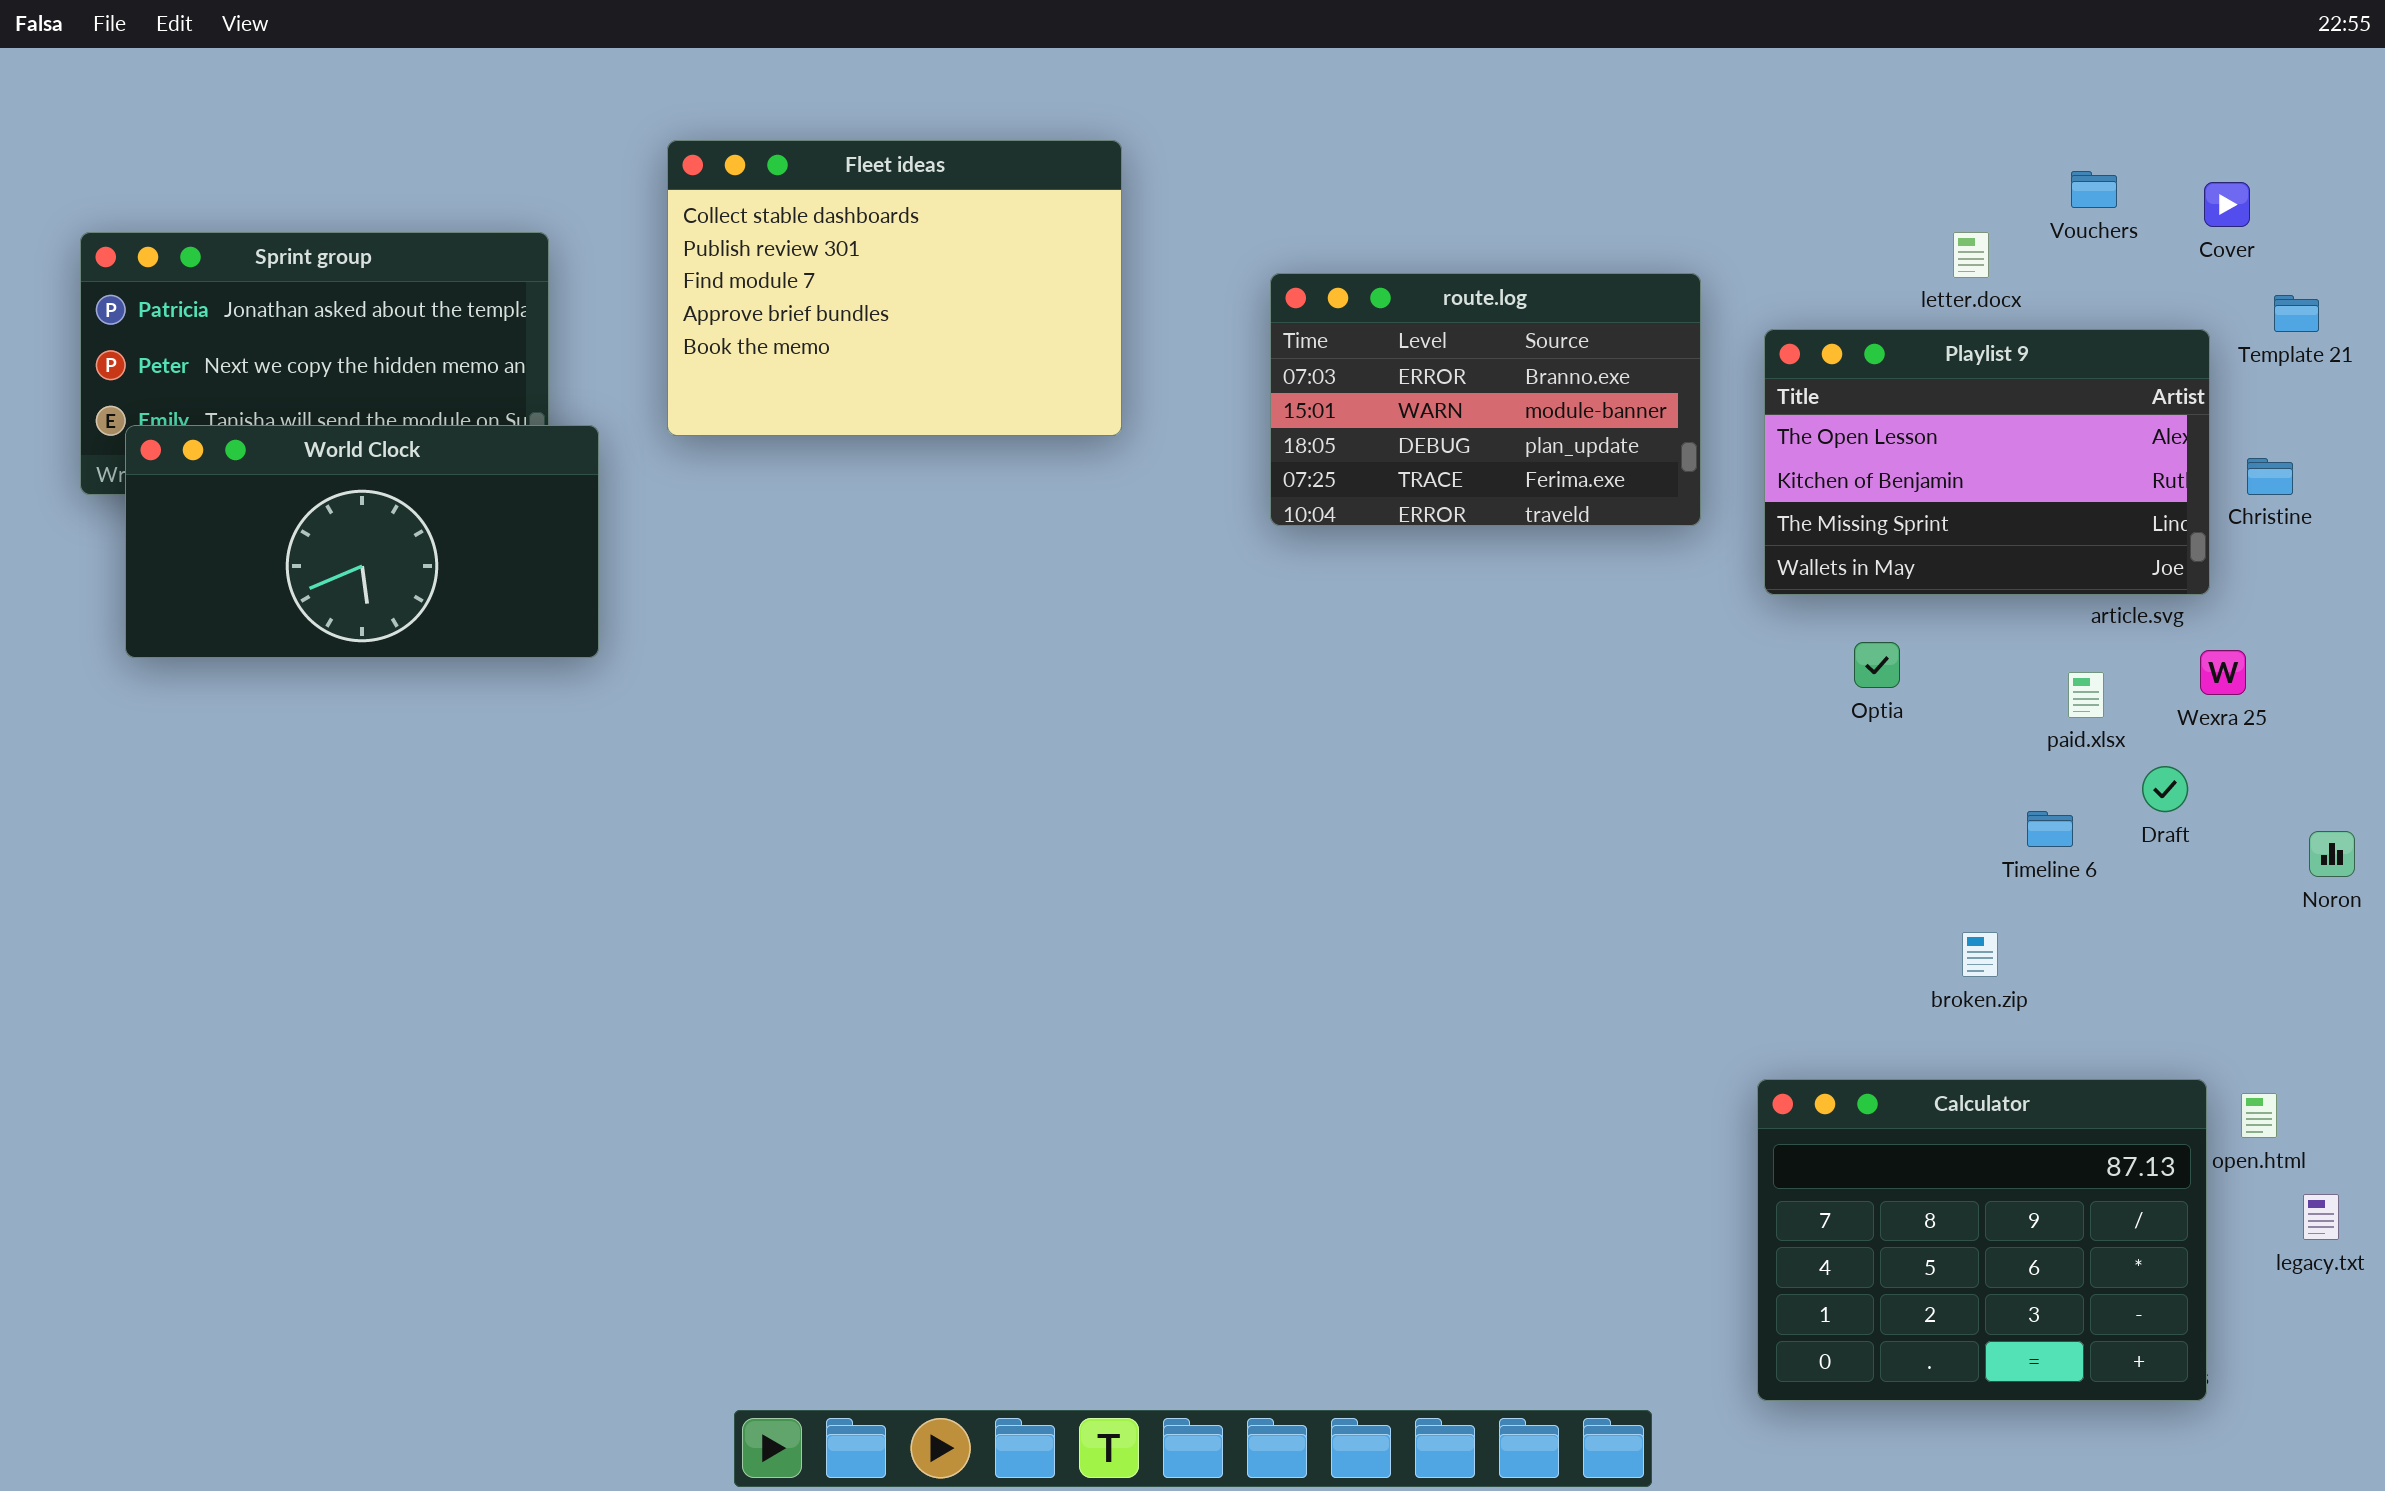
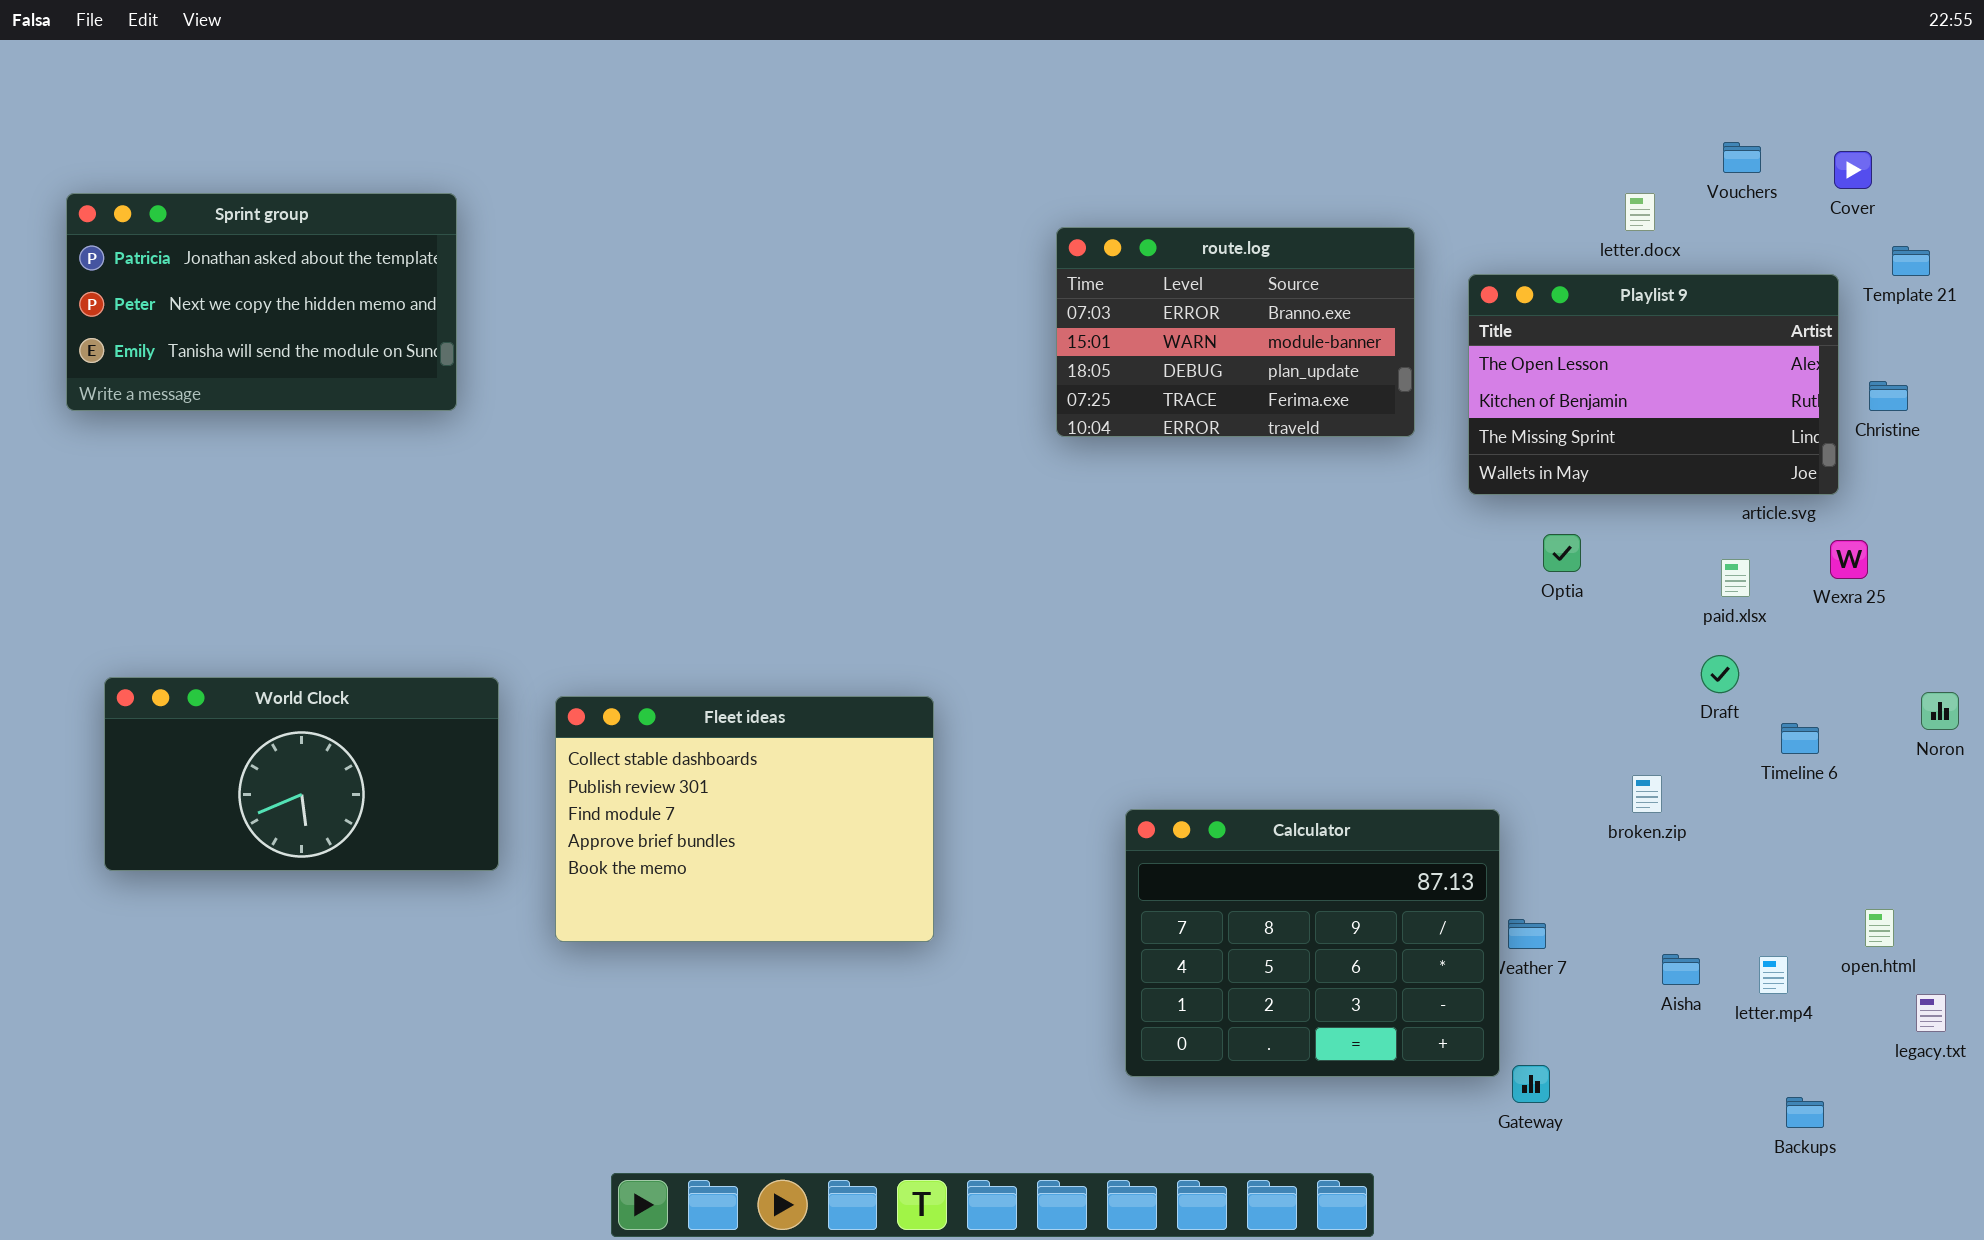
Fleet ideas: [667,140,1122,436] -> [555,696,934,942], moved
World Clock: [125,425,599,658] -> [104,677,499,871], moved
Draft: [2142,766,2188,812] -> [1701,655,1739,693], moved
Timeline 6: [2027,811,2073,847] -> [1781,723,1819,754], moved
Calculator: [1757,1079,2207,1401] -> [1125,809,1500,1077], moved

